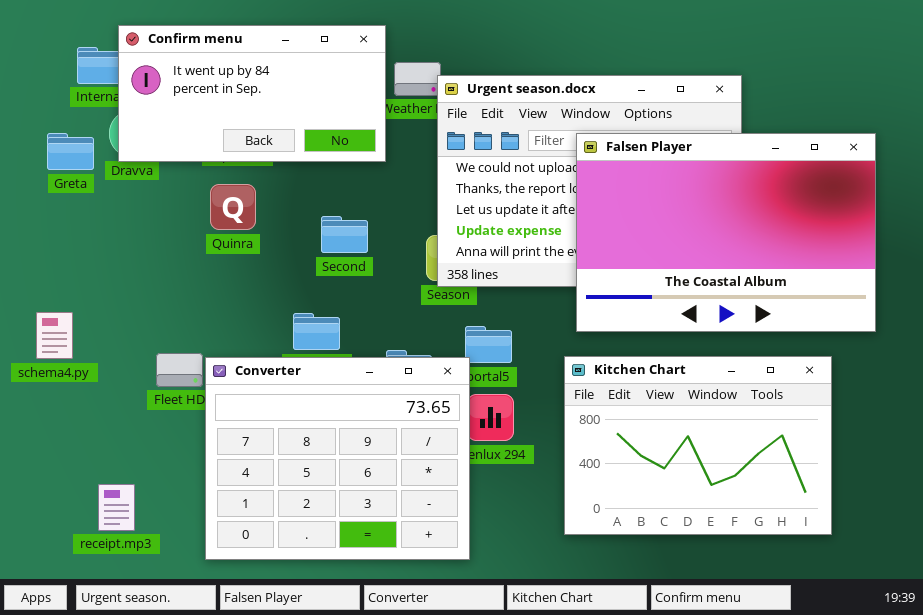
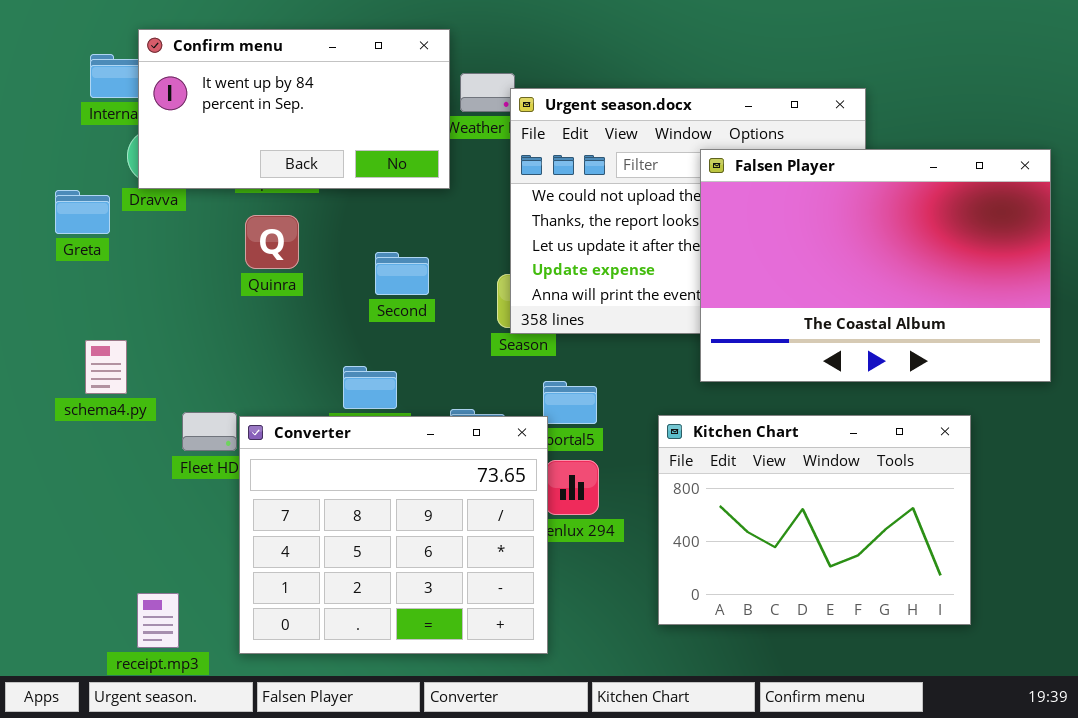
Greta: [47,133,94,170] -> [55,190,110,234], moved
Falsen Player: [576,133,876,332] -> [700,149,1051,382], moved
schema4.py: [36,312,73,359] -> [85,340,127,394], moved
receipt.mp3: [98,484,135,531] -> [137,593,179,648], moved

